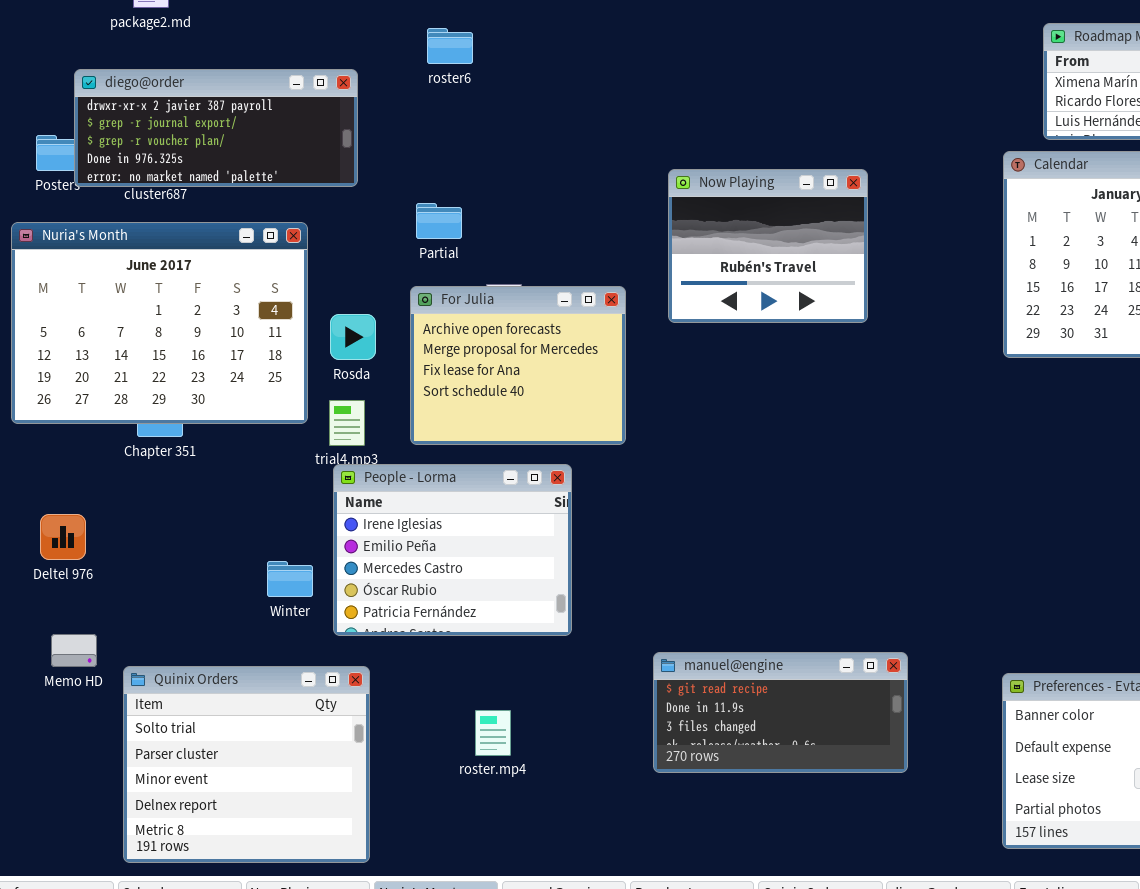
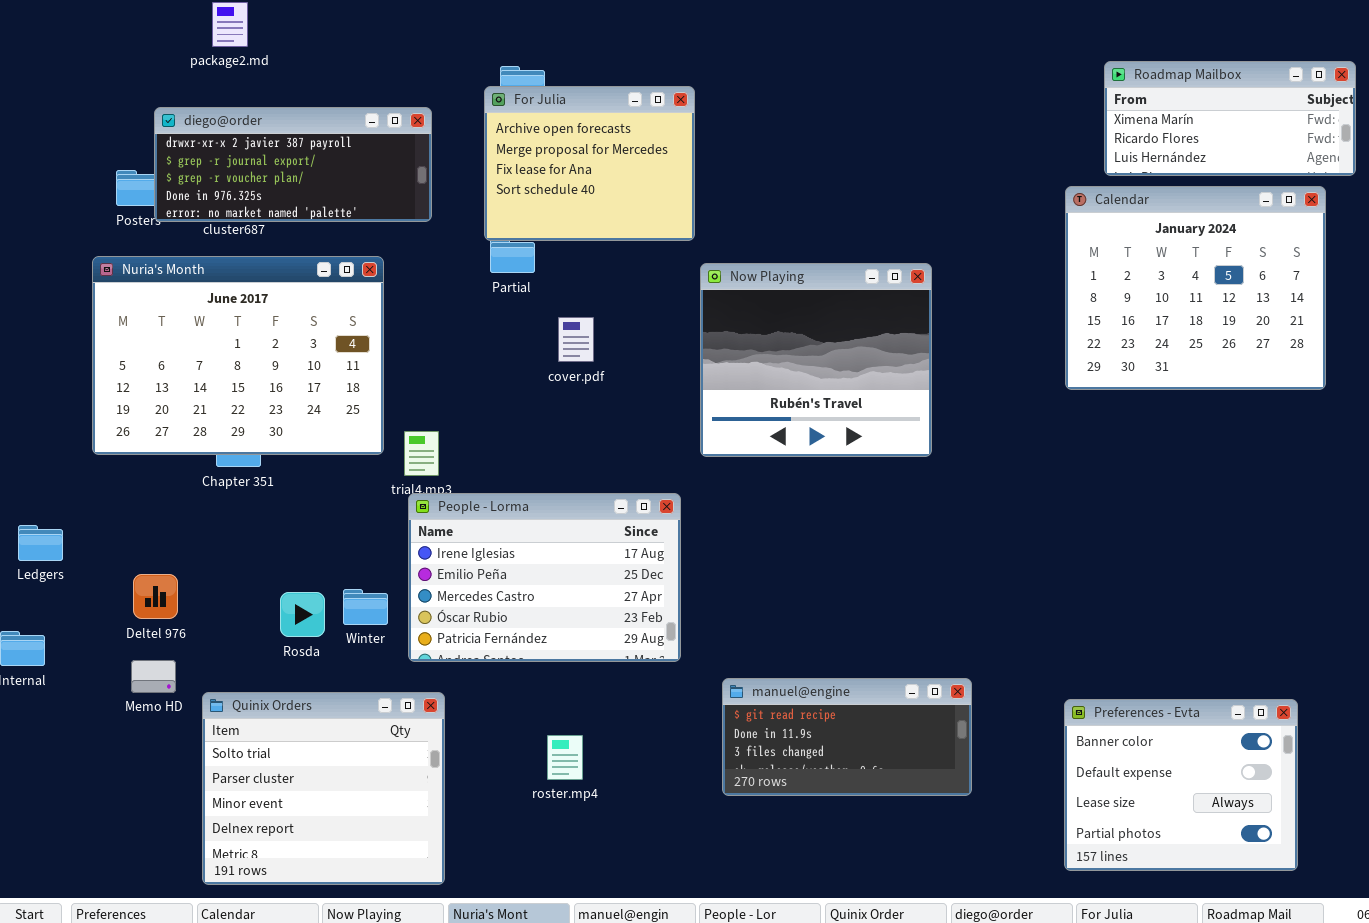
Now Playing: [668,169,868,323] -> [700,263,932,457], moved, resized
For Julia: [410,286,626,445] -> [484,86,695,241], moved
Rosda: [330,314,376,360] -> [280,592,325,637], moved
People - Lorma: [333,464,572,636] -> [408,493,681,662], resized
Deltel 976: [40,514,86,560] -> [133,574,178,619], moved

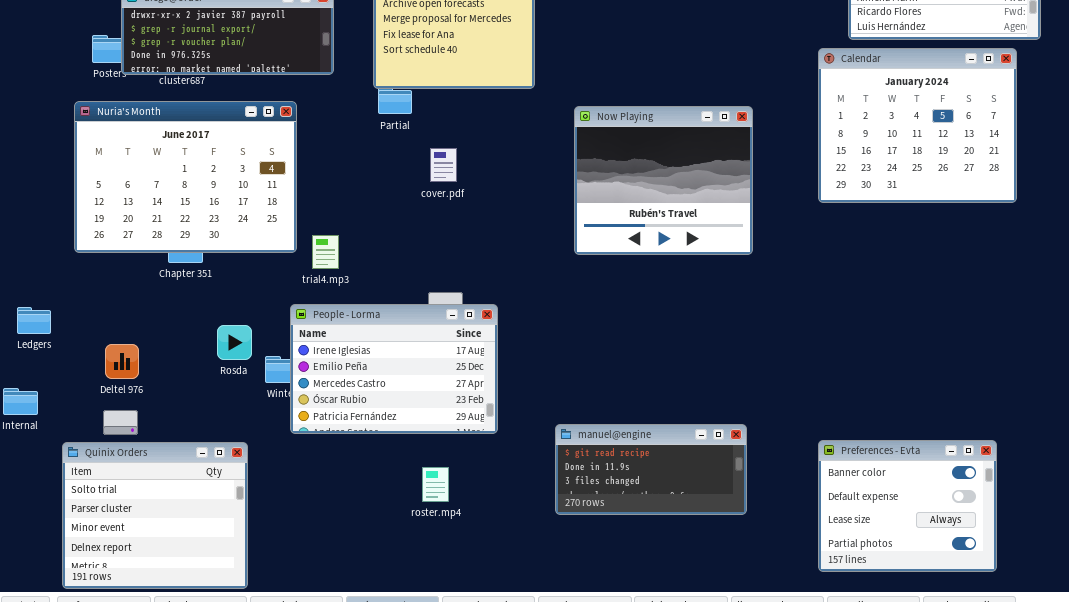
Now Playing: [700,263,932,457] -> [574,106,753,255], moved
People - Lorma: [408,493,681,662] -> [290,304,498,434], moved
Rosda: [280,592,325,637] -> [217,325,252,360], moved
Quinix Orders: [202,692,445,885] -> [62,442,248,589], moved

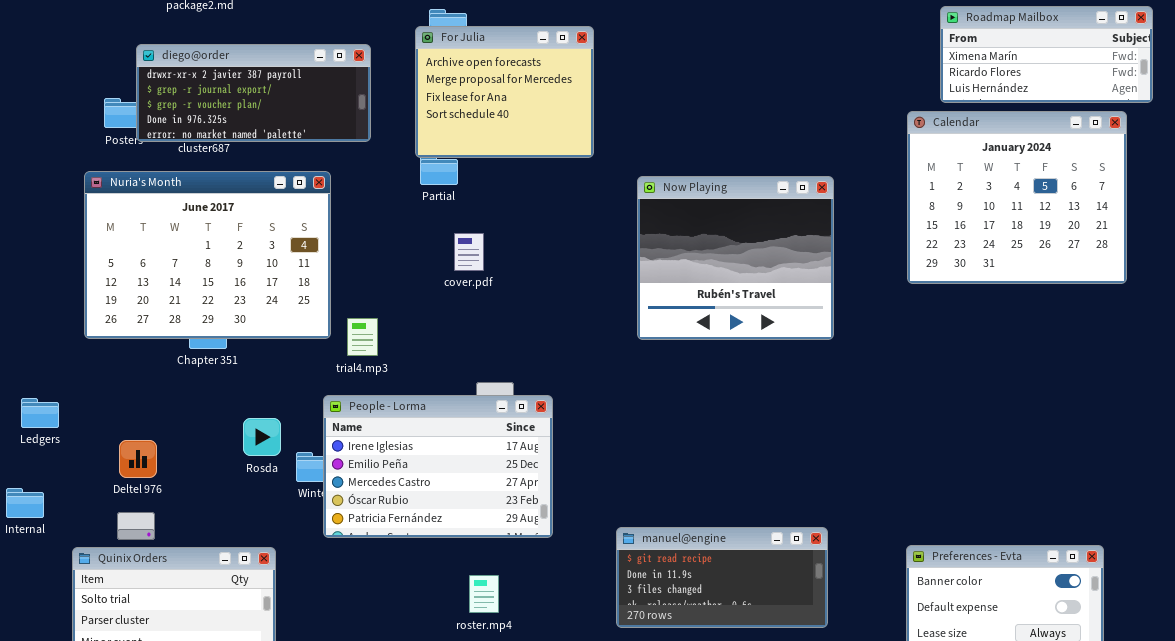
cover.pdf: [430,148,457,182] -> [454,233,484,271], moved

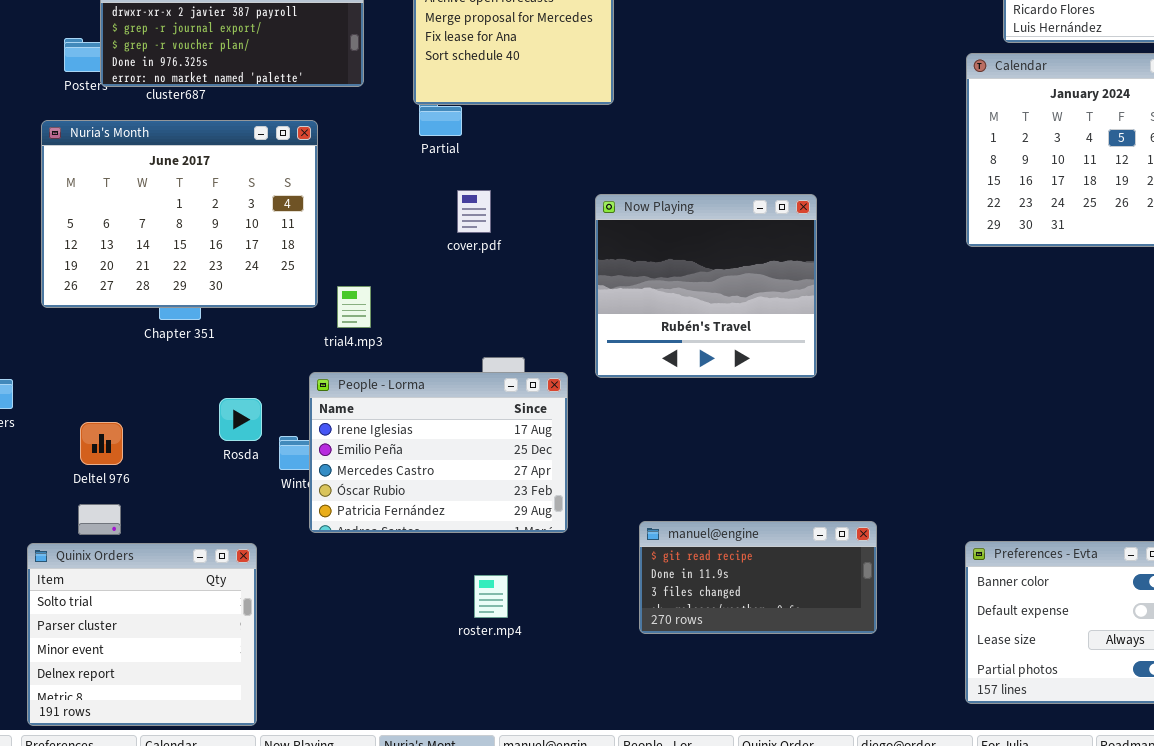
Now Playing: [637,176,834,340] -> [595,194,817,378], moved

